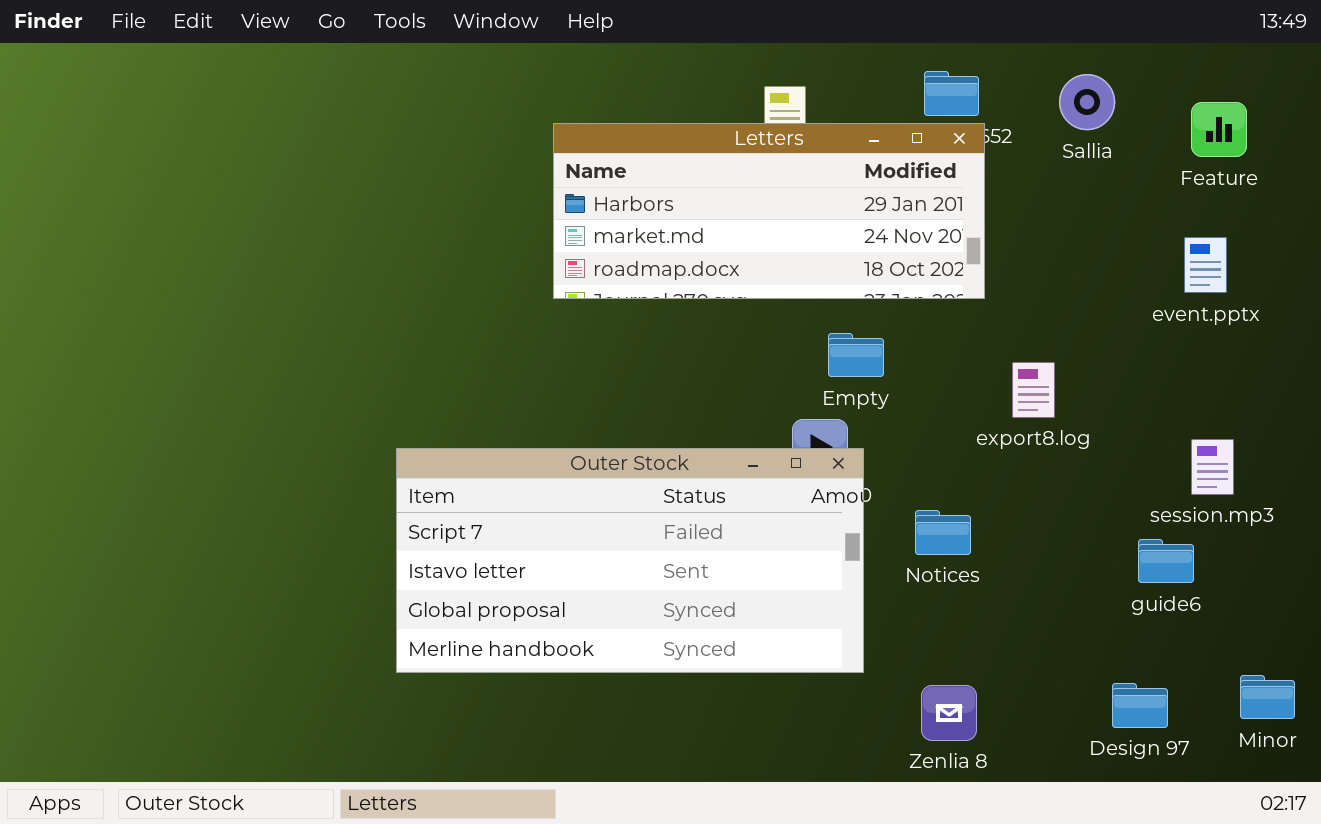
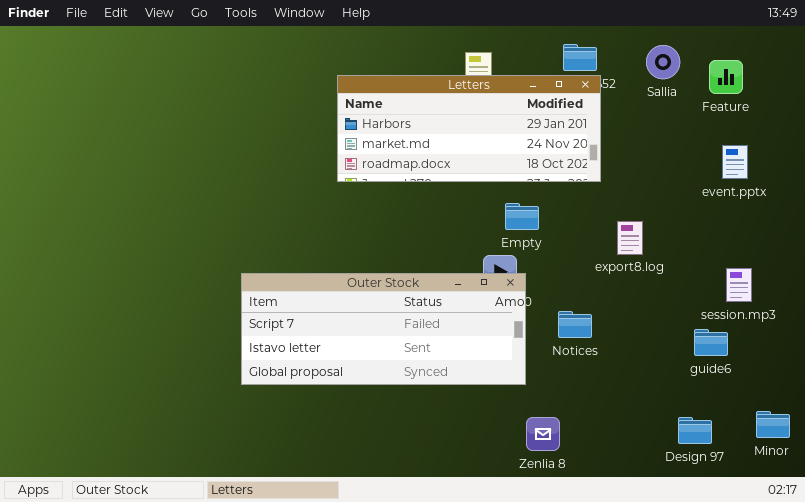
Feature: [1191,102,1247,157] -> [709,60,743,94], moved
Outer Stock: [396,448,864,673] -> [241,273,526,385], resized
Zenlia 8: [921,685,977,741] -> [526,417,560,451], moved

